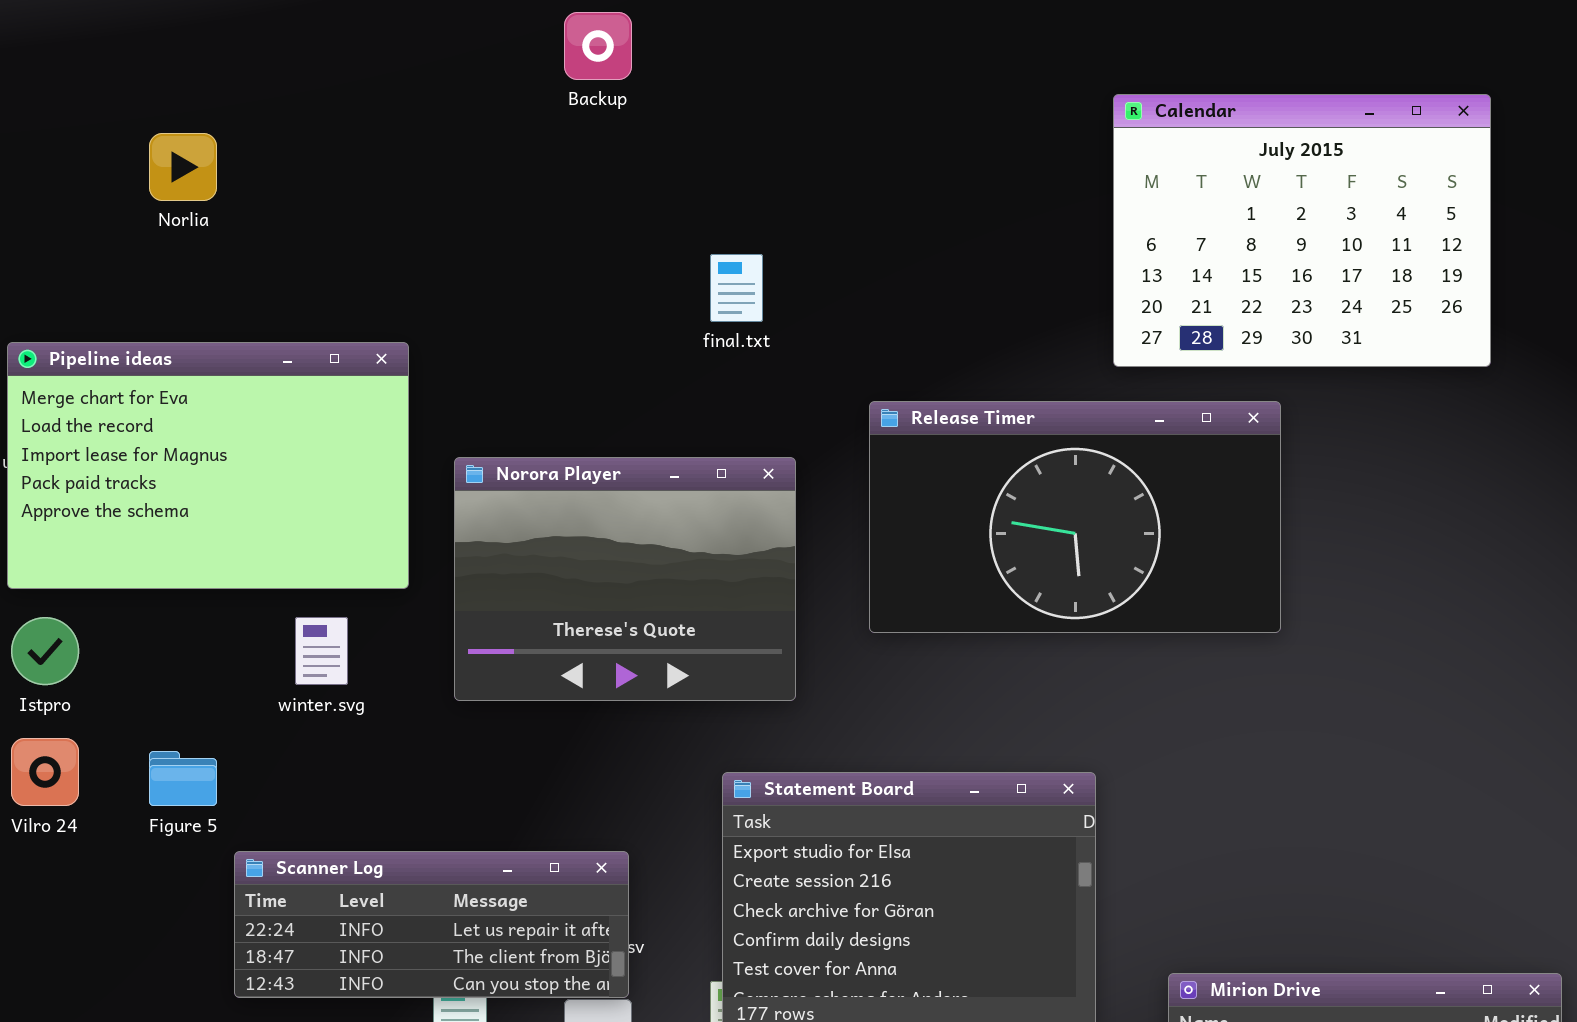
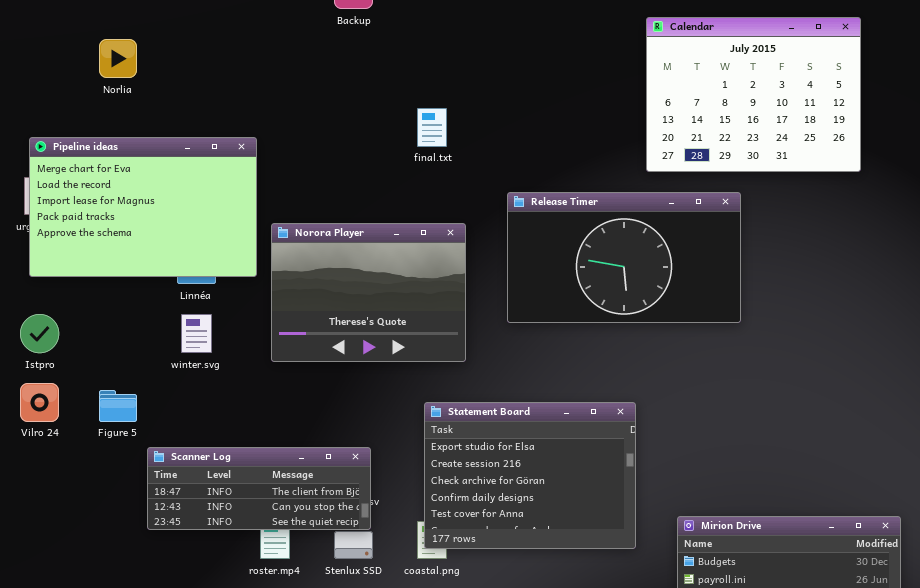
Pipeline ideas: [7,342,409,589] -> [29,137,257,277], moved
Scanner Log: [234,851,629,998] -> [147,447,371,530], scrolled down 1 row

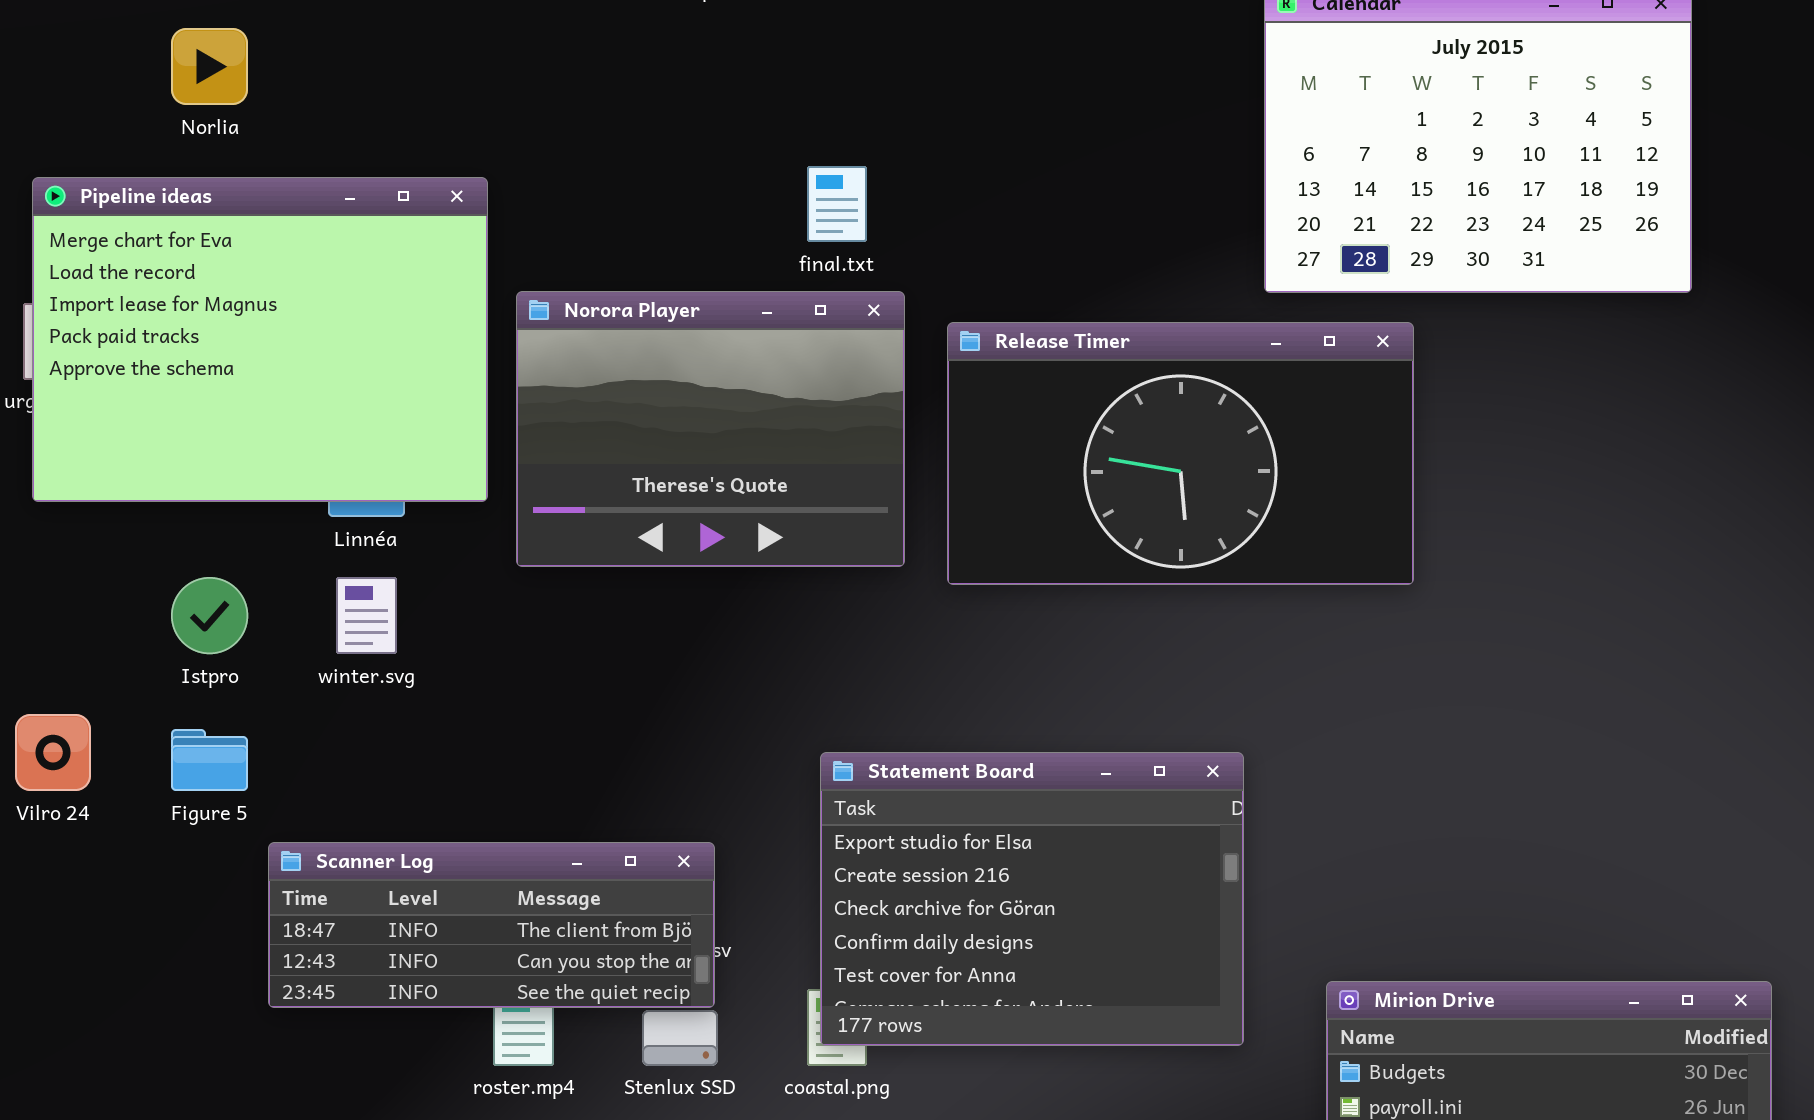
Pipeline ideas: [29,137,257,277] -> [32,177,488,502], resized
Release Timer: [507,192,741,323] -> [947,322,1414,585], moved
Norora Player: [271,223,466,362] -> [516,291,905,567], moved
Istpro: [20,314,59,353] -> [171,577,248,654], moved

